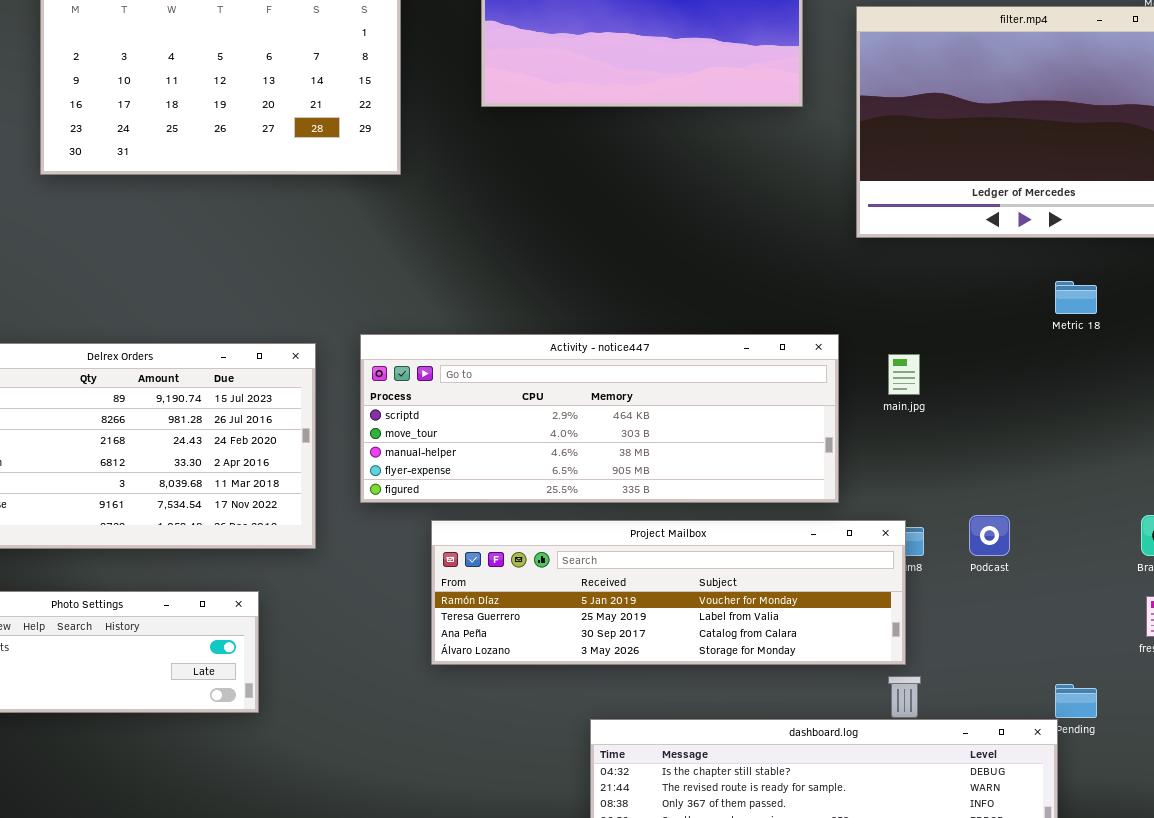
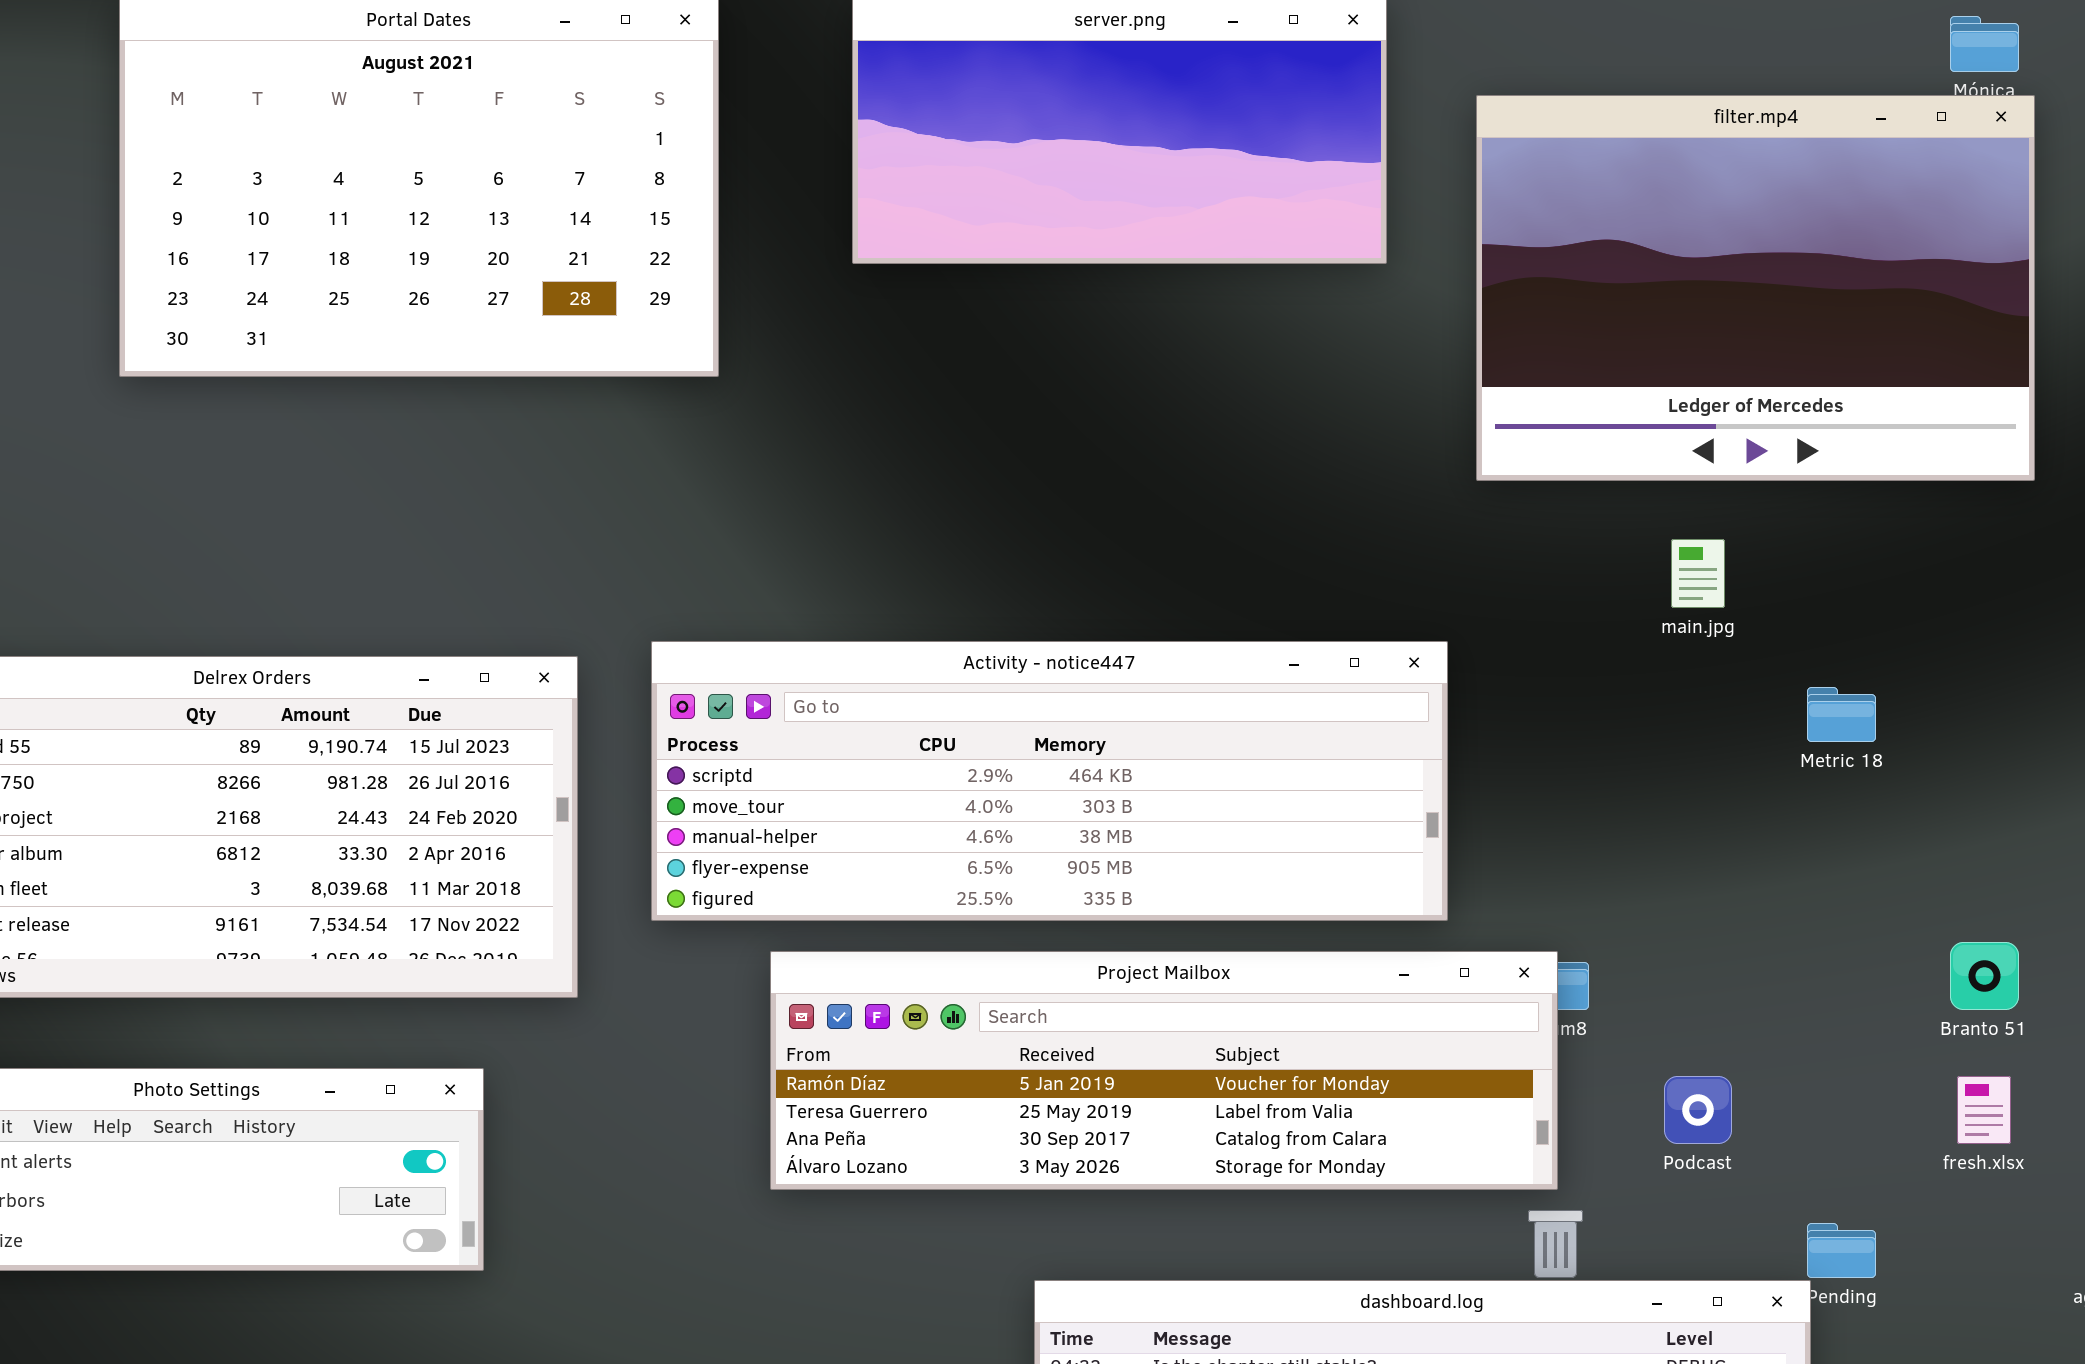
Metric 18: [1055,281,1097,314] -> [1807,687,1876,742], moved
main.jpg: [888,354,920,395] -> [1671,539,1725,608], moved
Podcast: [969,515,1010,556] -> [1664,1076,1732,1144], moved

